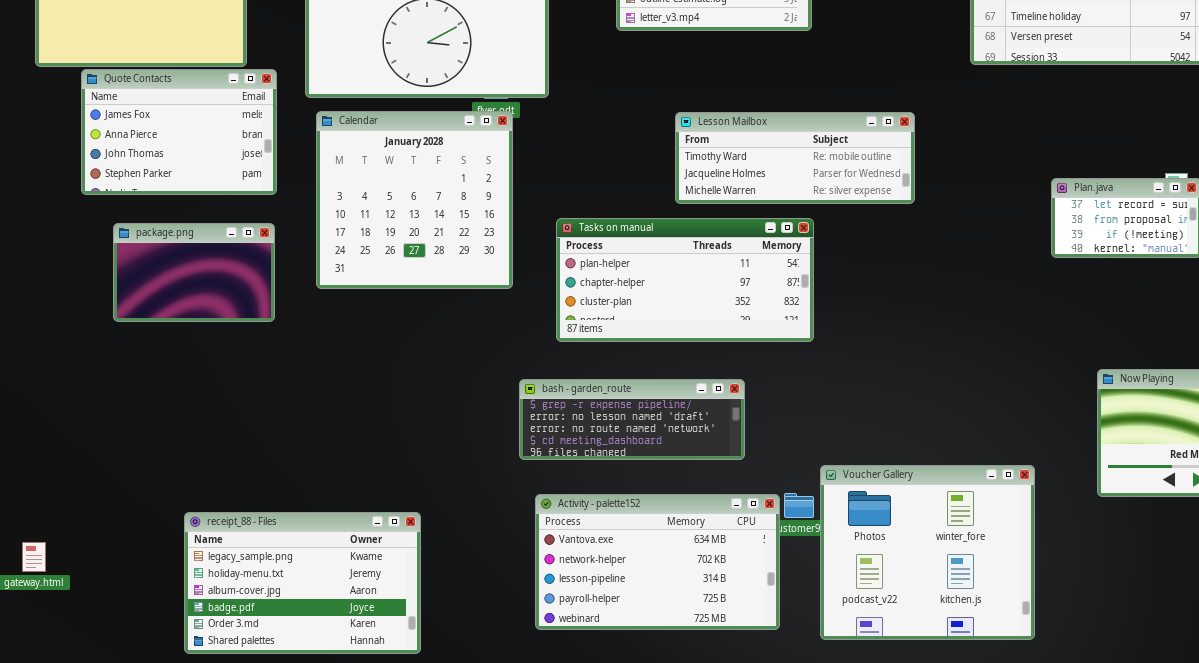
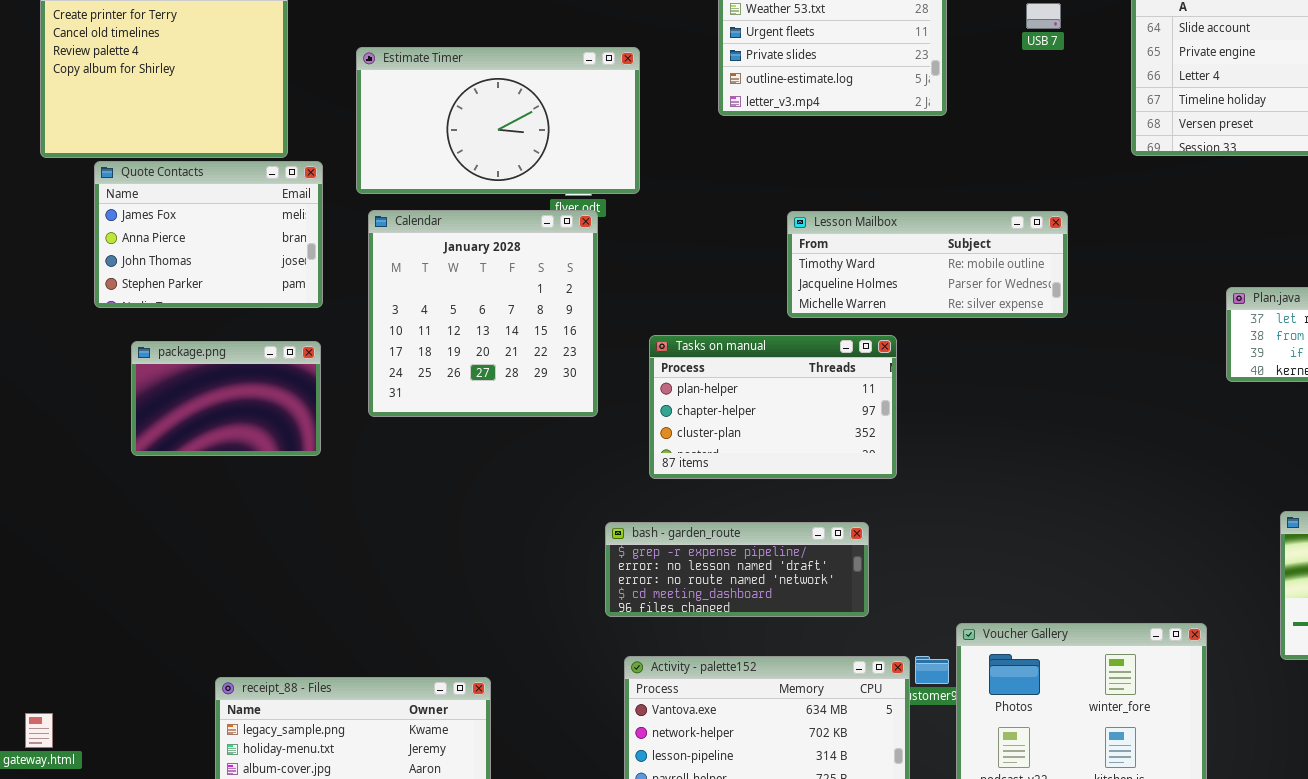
Tasks on manual: [556,218,814,342] -> [649,335,897,479], resized

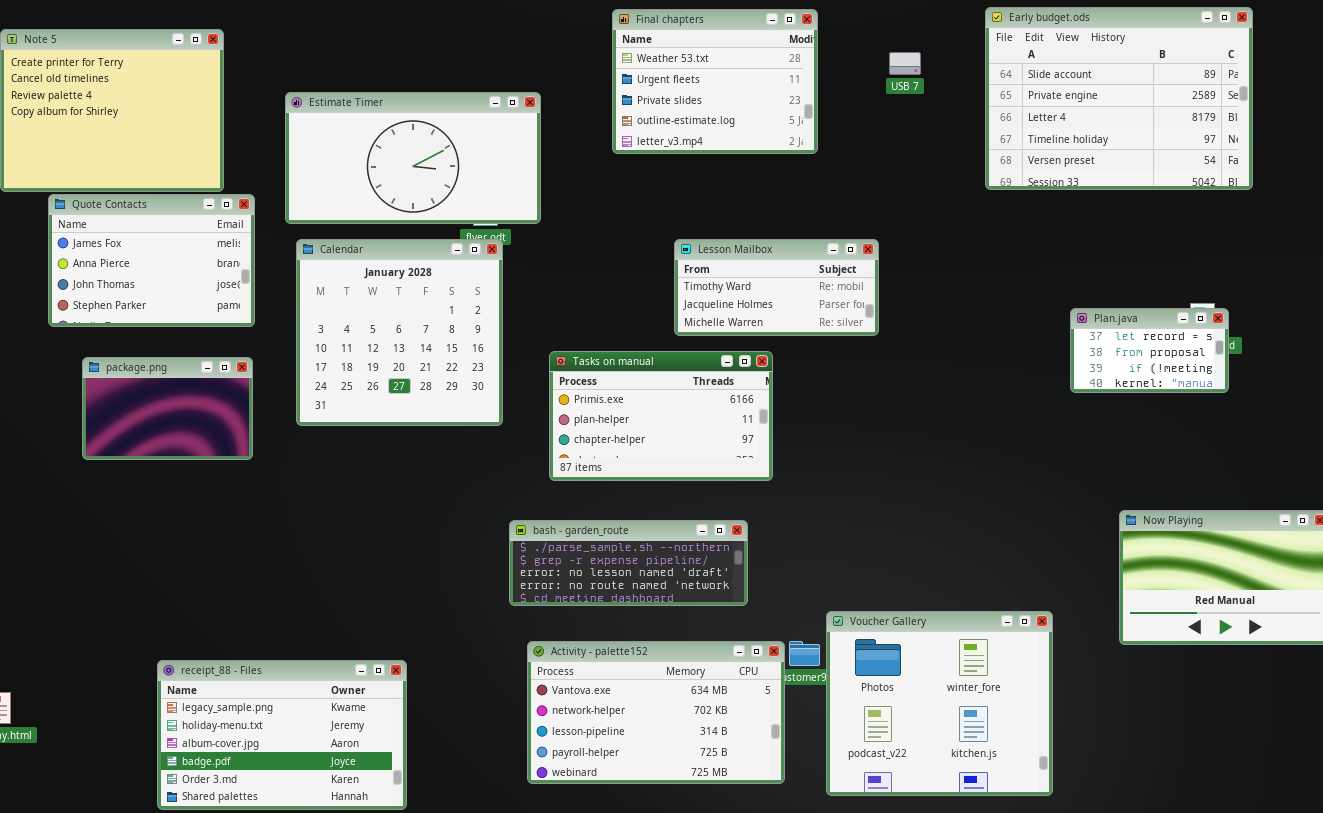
Lesson Mailbox: [787,211,1068,318] -> [674,239,879,336], resized
Tasks on manual: [649,335,897,479] -> [549,351,773,481], scrolled up 1 row
bash - garden_route: [605,522,869,617] -> [509,520,748,606], scrolled up 1 row

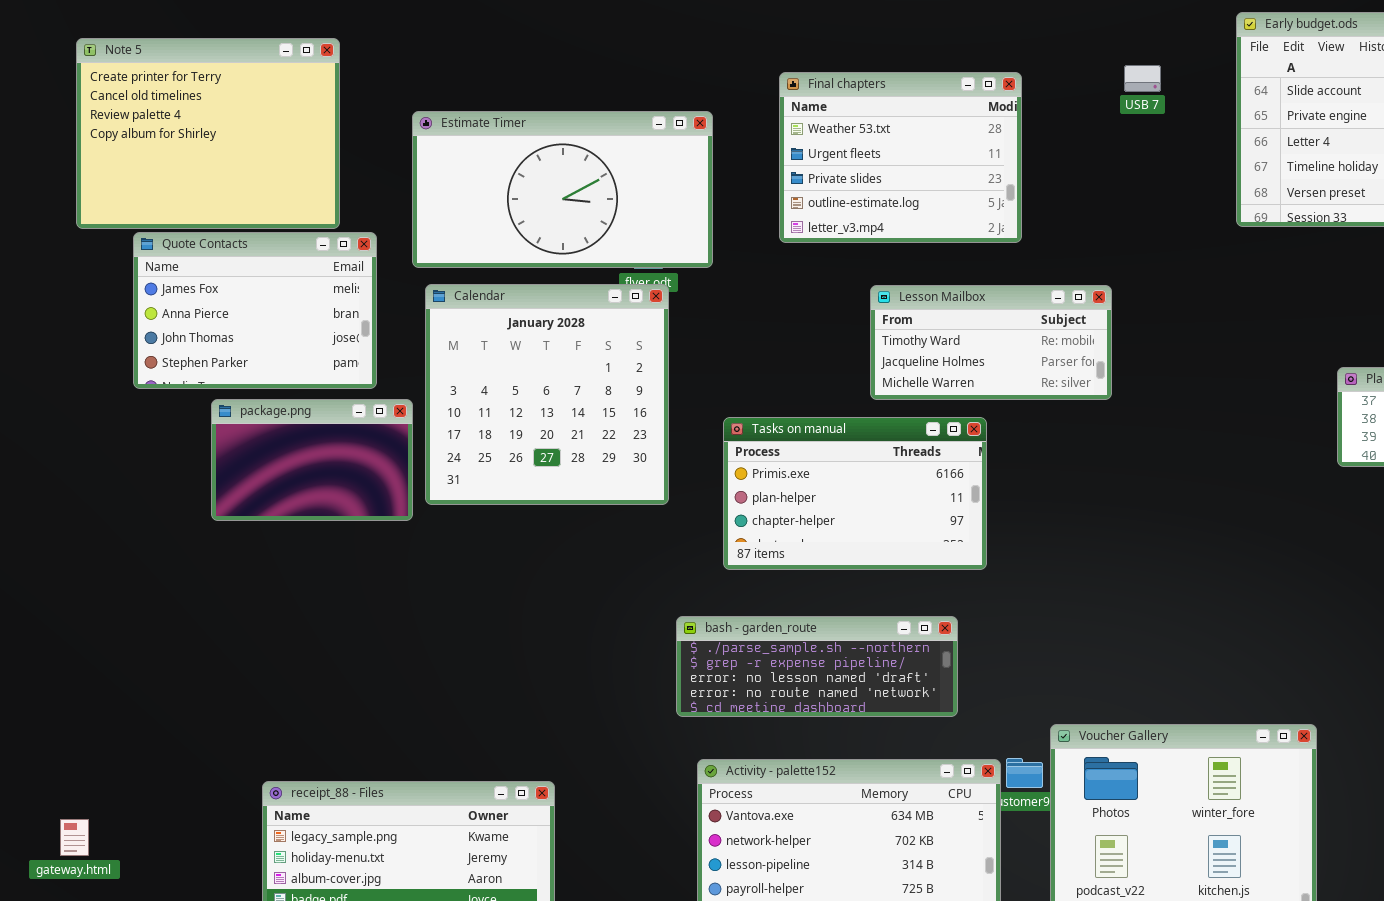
Final chapters: [612,9,818,154] -> [779,72,1022,243], moved
package.png: [82,357,253,460] -> [211,399,413,521], moved

